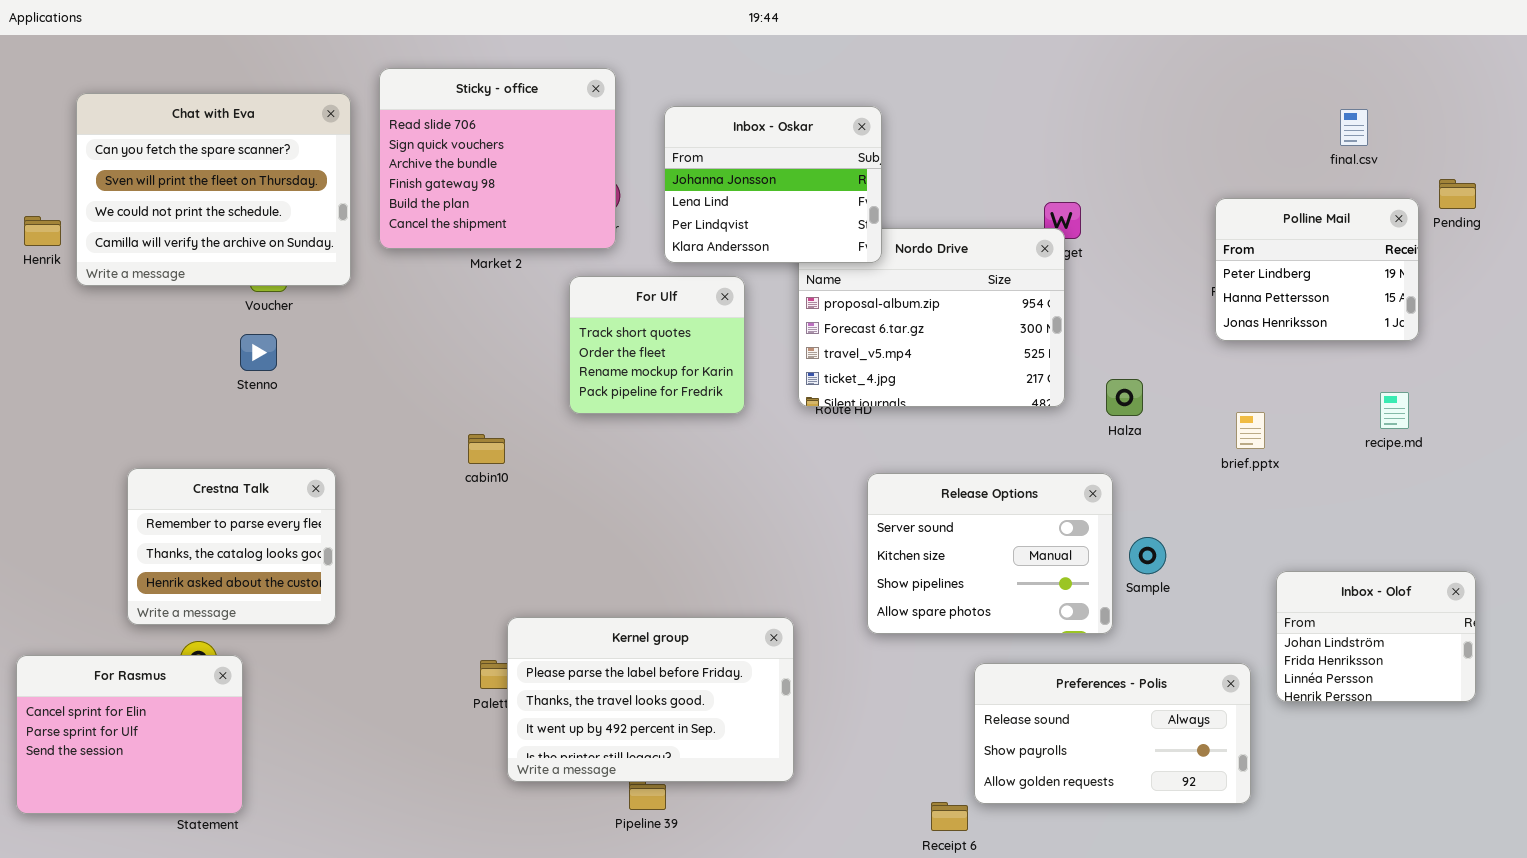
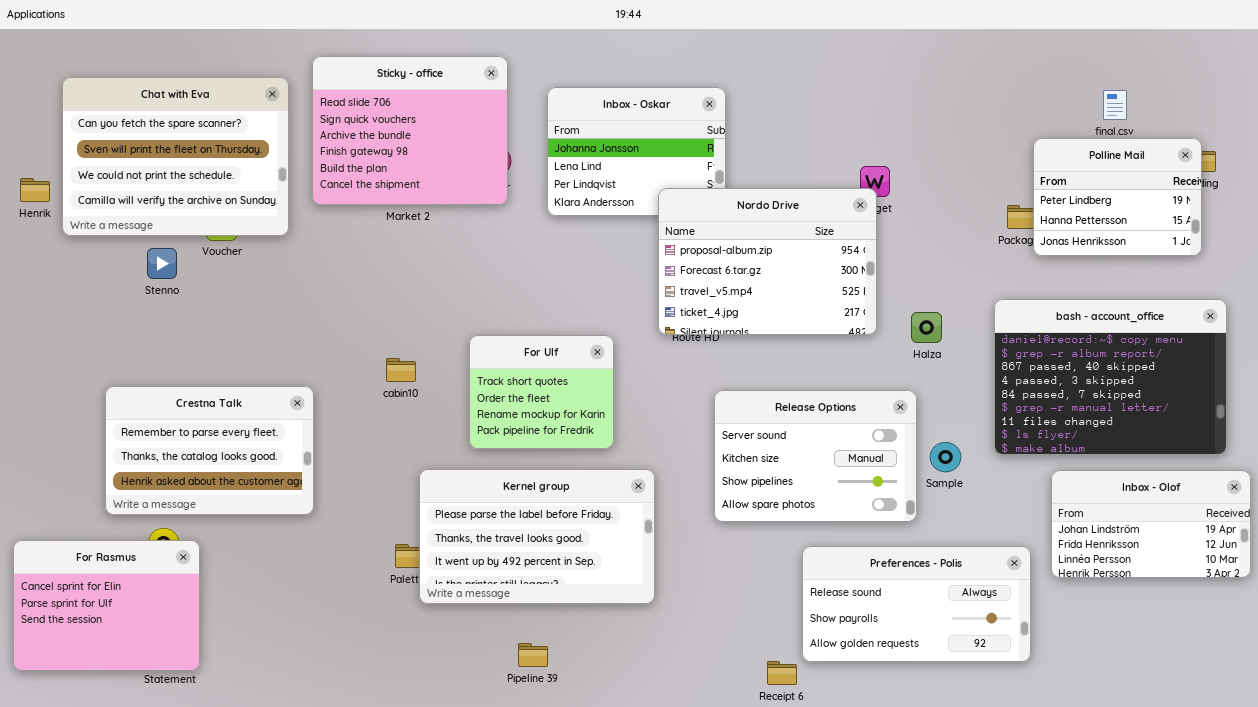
Polline Mail: [1215,198,1419,341] -> [1033,138,1202,256], moved
Nordo Drive: [798,228,1065,407] -> [658,188,877,335], raised
For Ulf: [569,276,745,414] -> [469,335,614,449], moved
Stenno: [240,334,277,371] -> [147,248,177,279], moved
bash - account_office: none -> [994,299,1227,455], opened
Crestna Talk: [127,468,336,625] -> [105,386,314,515], resized
Inbox - Olof: [1276,571,1476,702] -> [1051,470,1251,578], resized
Kernel group: [507,617,794,782] -> [419,469,655,604], moved

